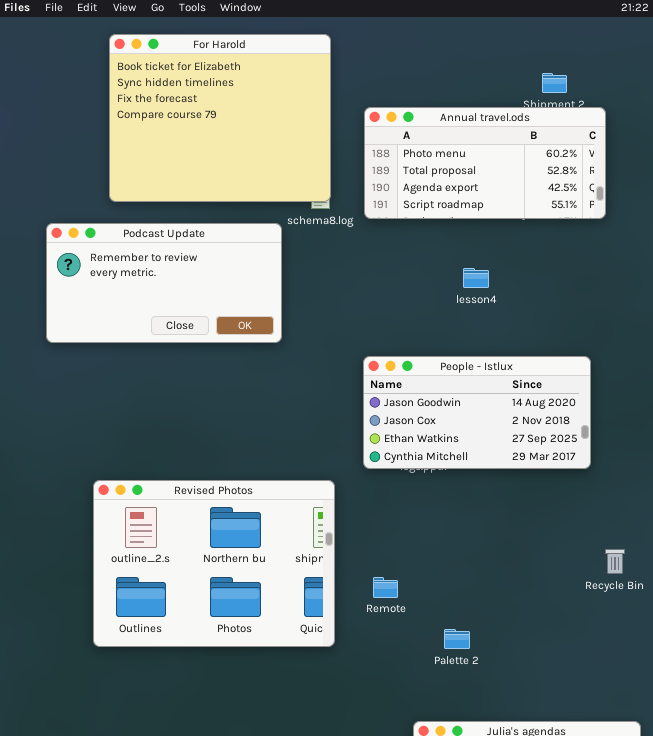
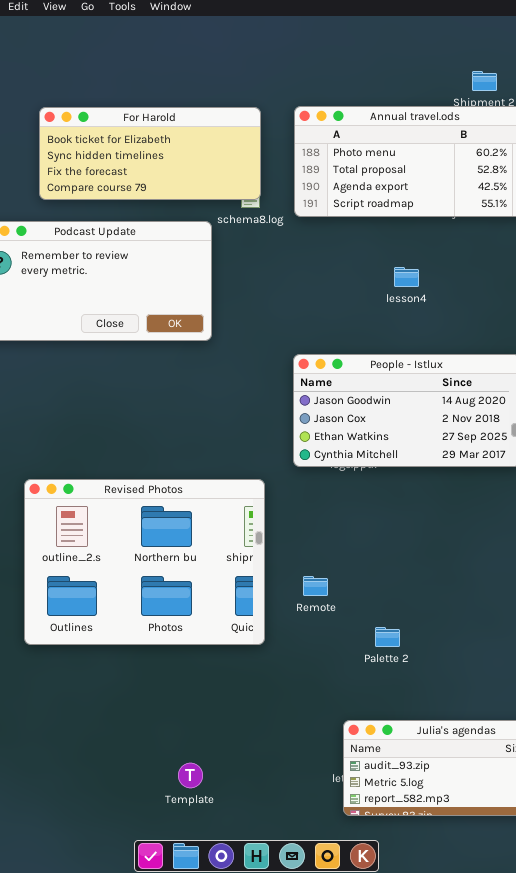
For Harold: [109,34,331,202] -> [39,107,261,200], resized

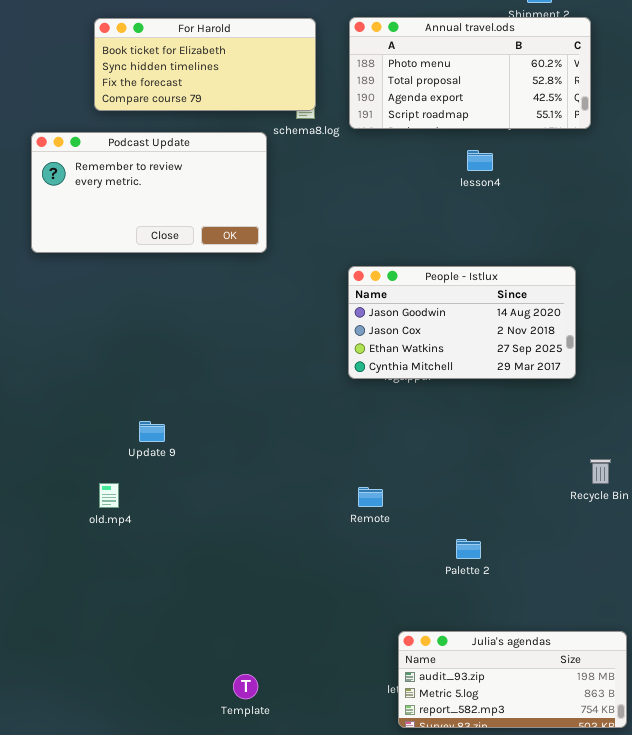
lesson4: [394,267,419,287] -> [467,150,493,171], moved
Revised Photos: [24,479,265,645] -> none, closed
Palette 2: [375,627,400,647] -> [456,539,481,559], moved

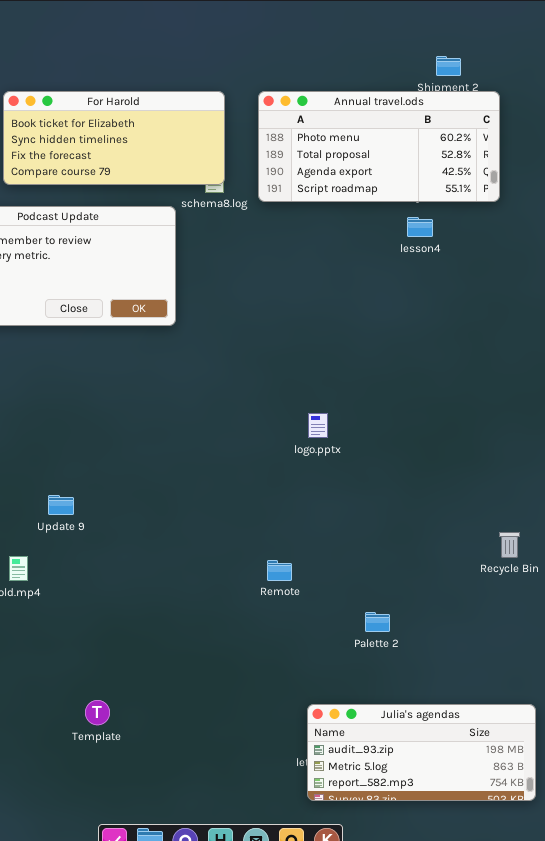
lesson4: [467,150,493,171] -> [407,217,433,237], moved
People - Istlux: [348,266,576,379] -> none, closed
Template: [233,674,258,699] -> [85,700,110,725], moved

